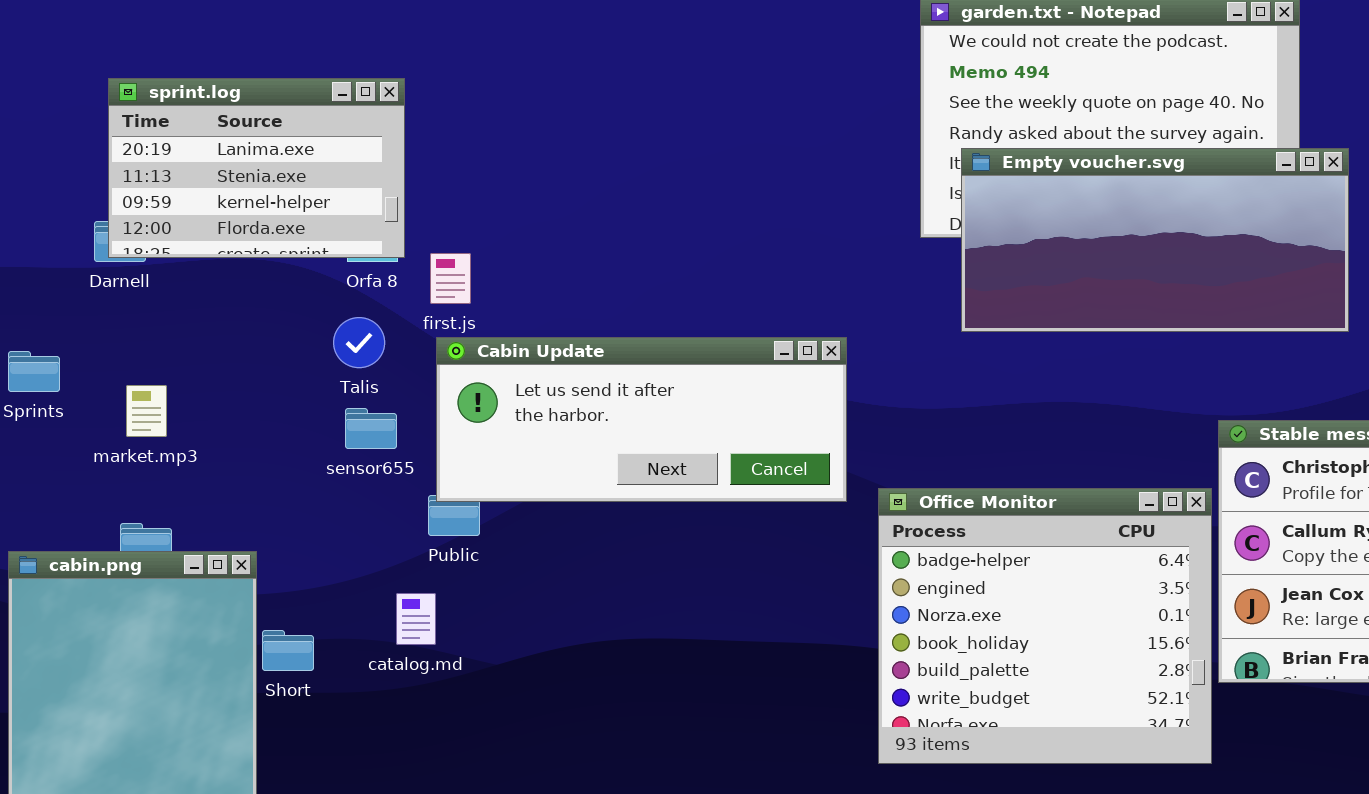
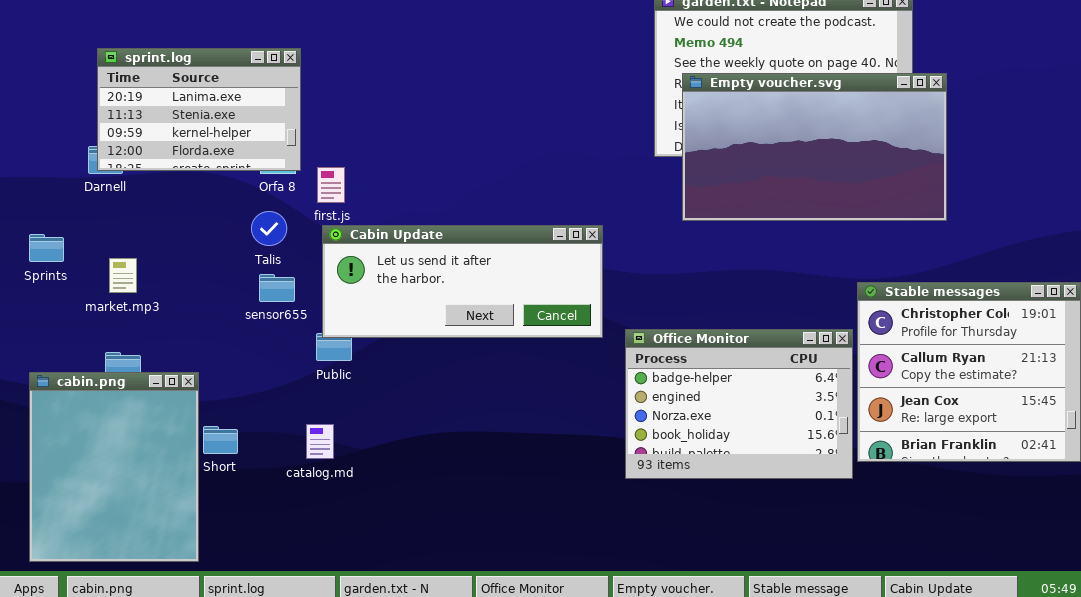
Empty voucher.svg: [961,148,1349,332] -> [682,73,947,221], resized
Office Monitor: [878,488,1212,764] -> [625,329,853,479], resized
catalog.md: [396,593,436,645] -> [306,424,334,459], moved

